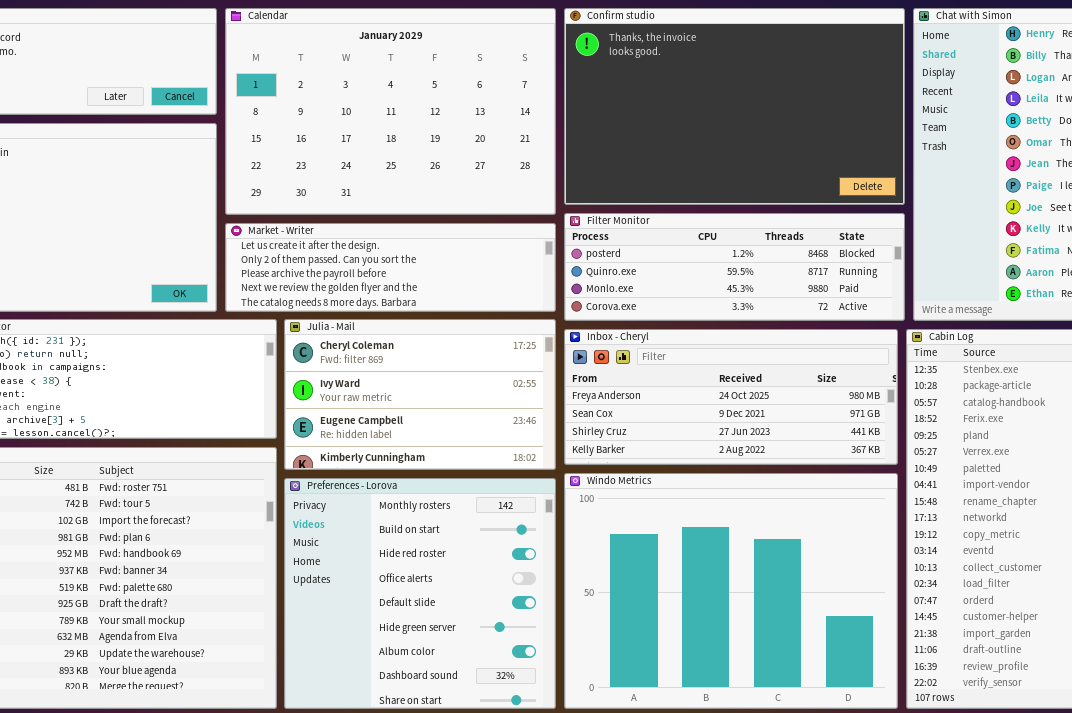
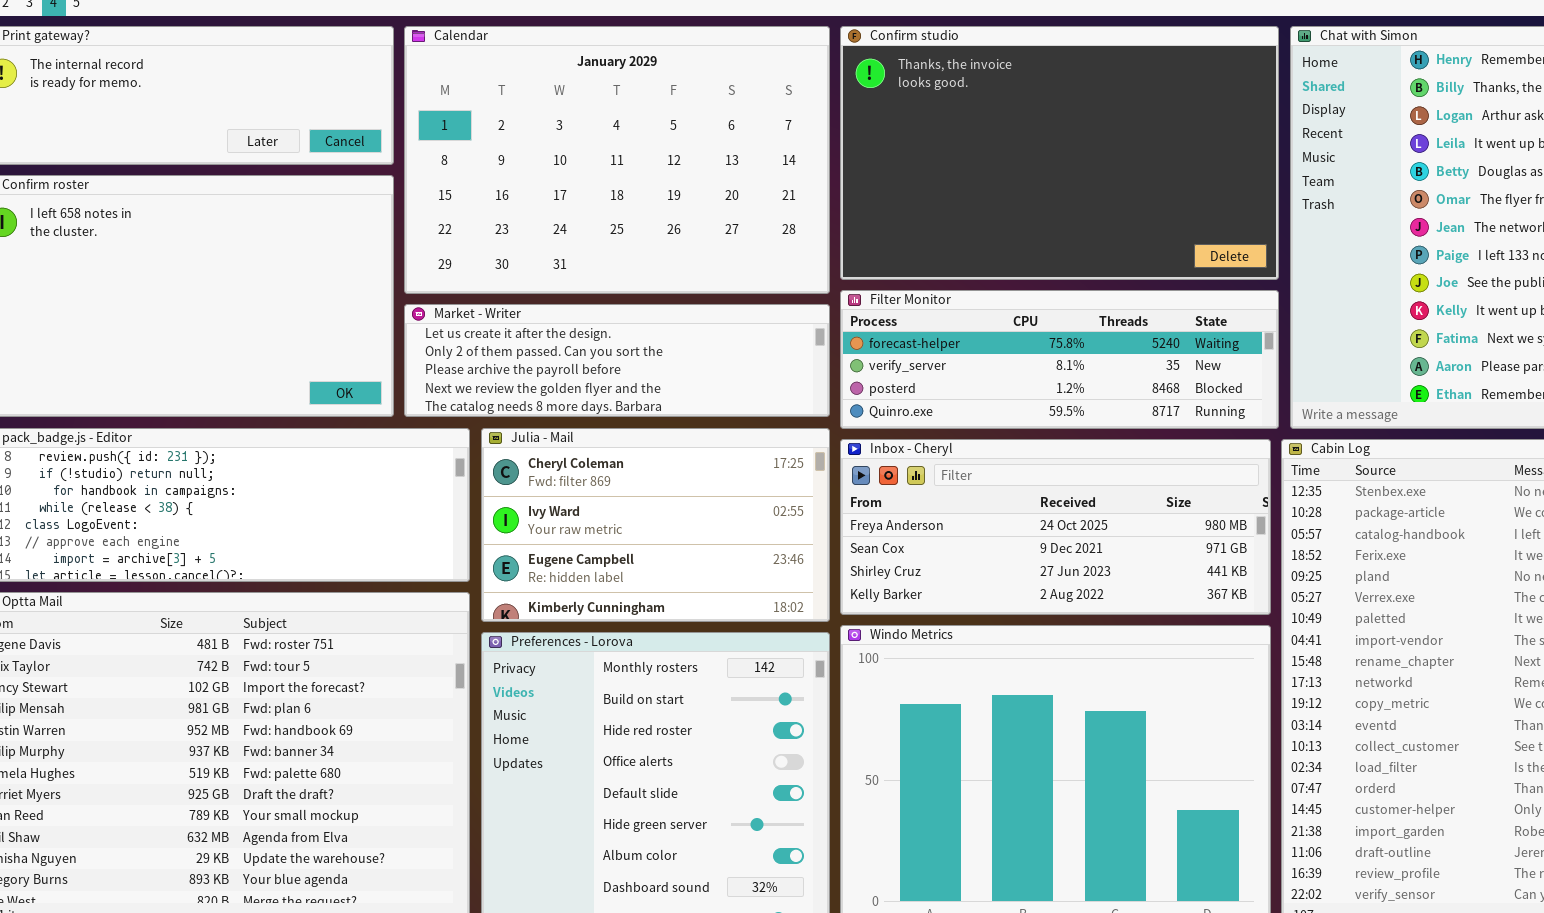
Filter Monitor: [564,213,905,321] -> [840,290,1279,429], scrolled up 2 rows

